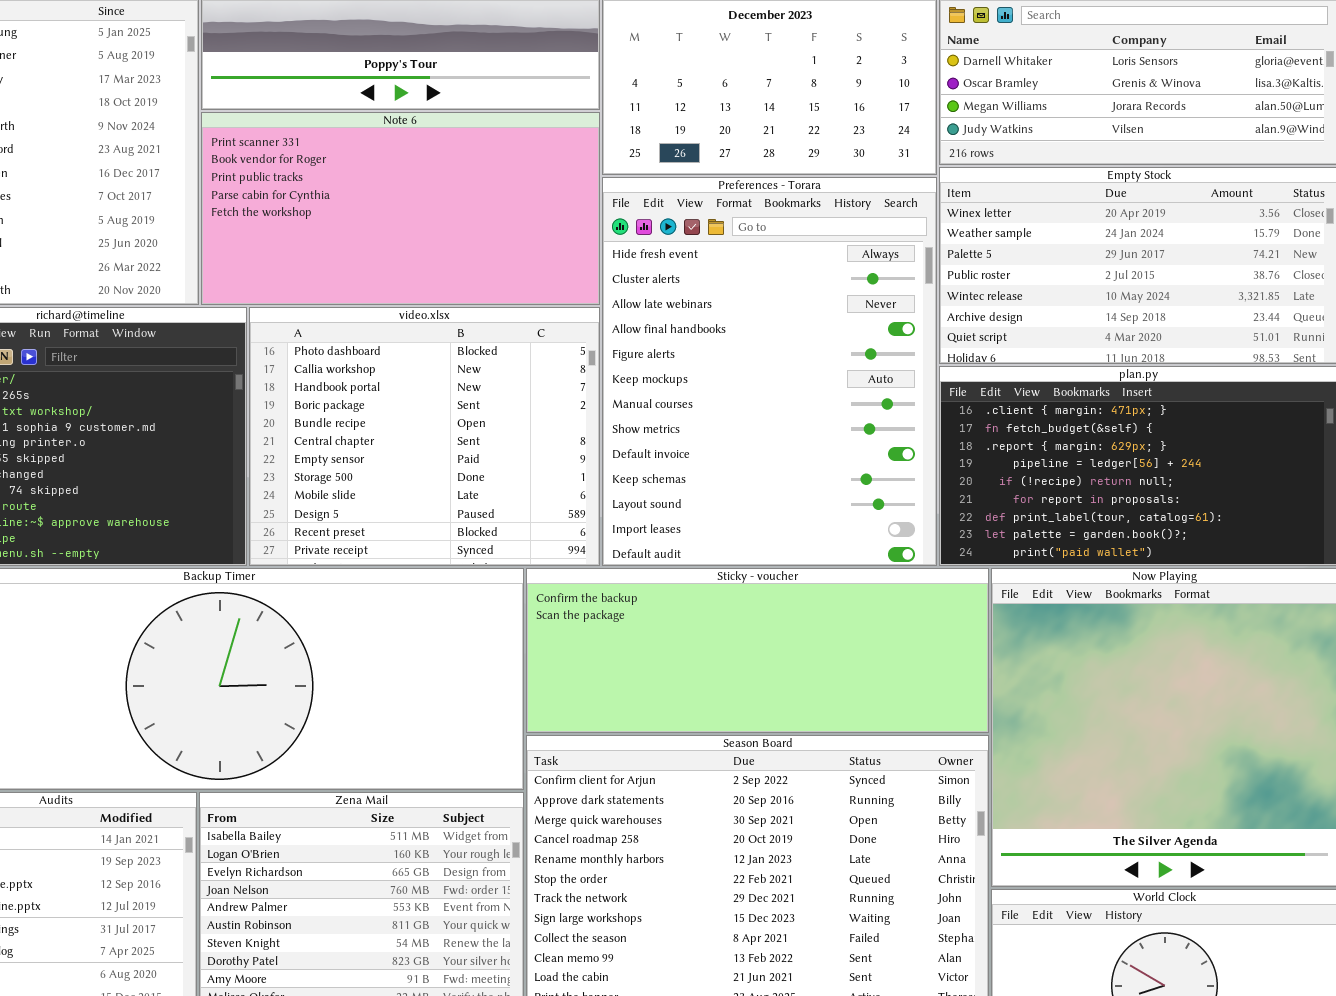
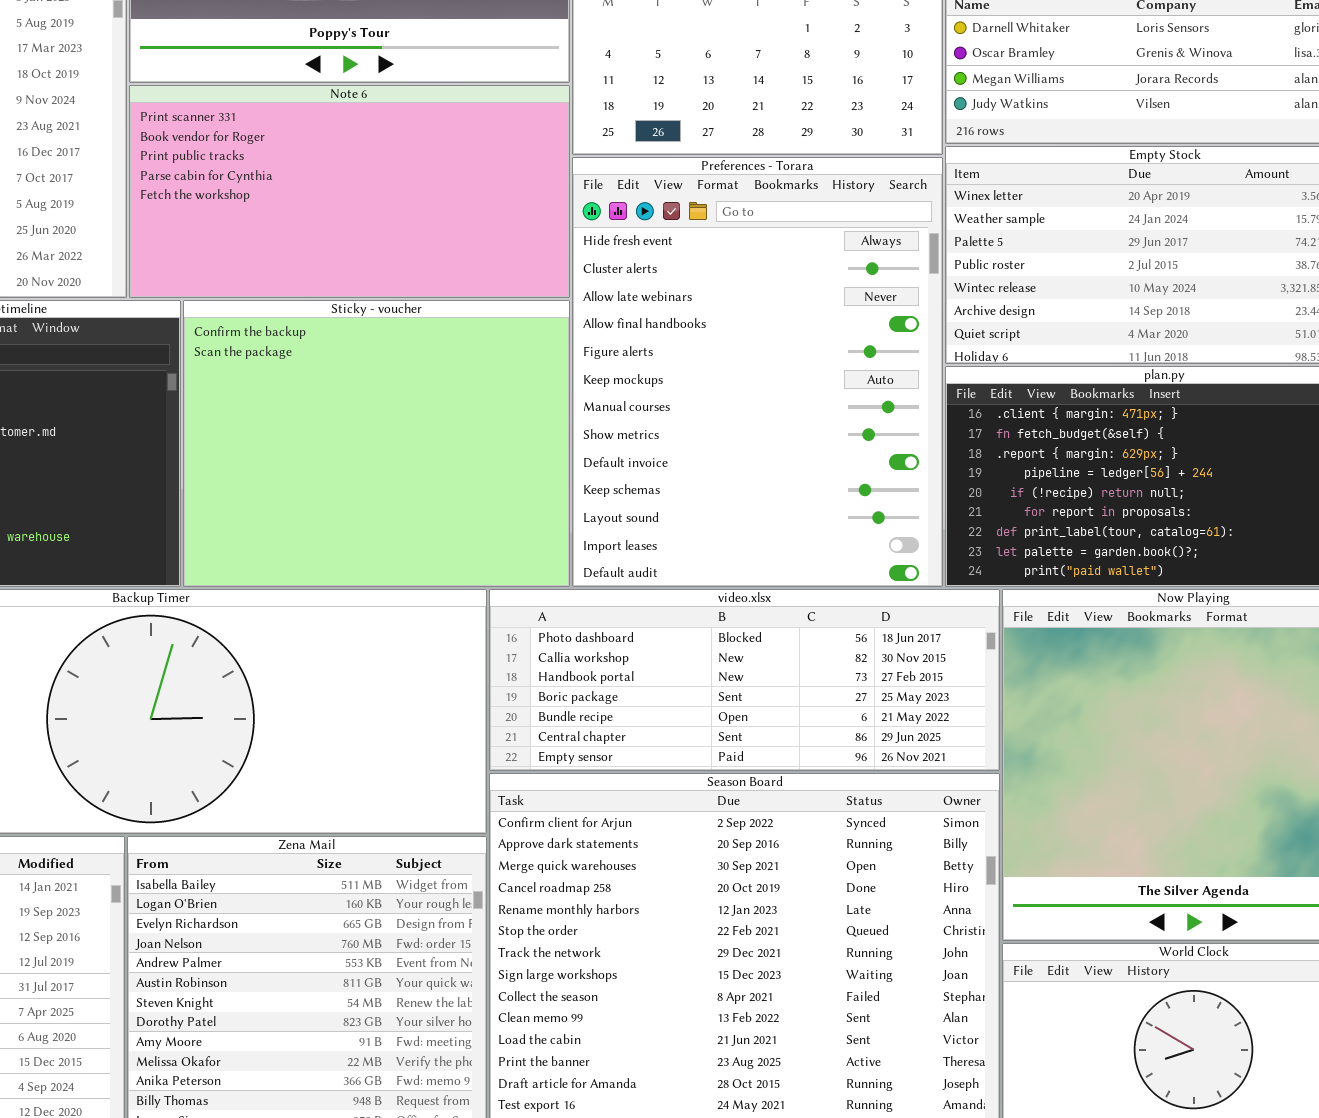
video.xlsx: [249,307,600,566] -> [489,589,1000,771], moved, resized
Sticky - voucher: [526,568,989,733] -> [183,300,570,587], moved, resized

